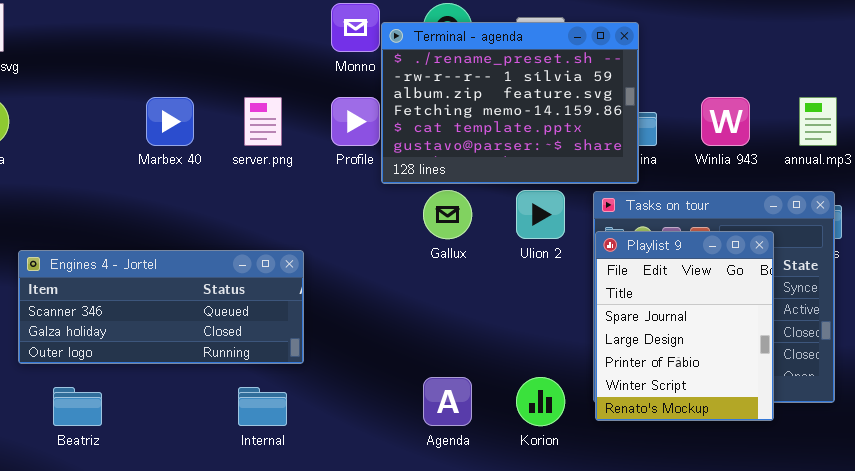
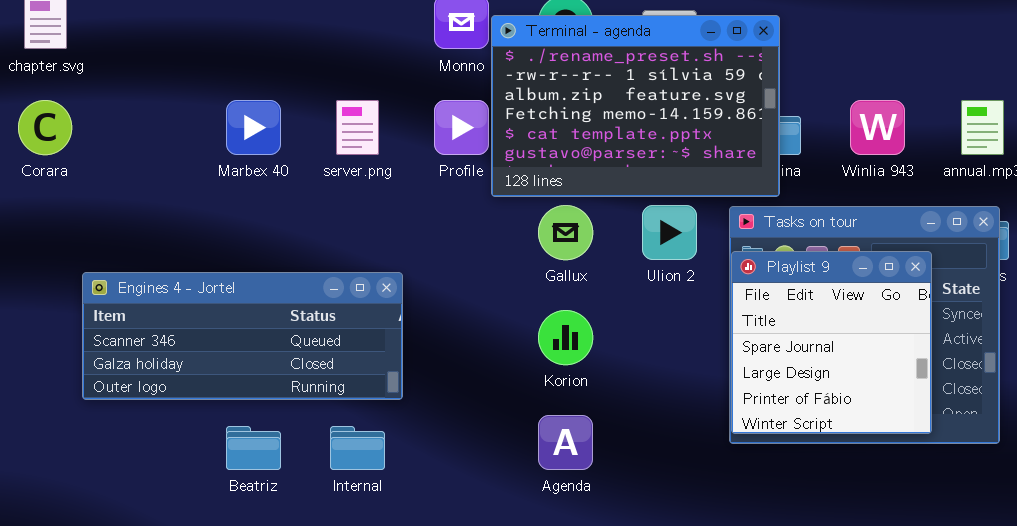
Playlist 9: [595,231,774,421] -> [731,251,932,434], resized
Korion: [516,377,565,426] -> [538,310,593,365], moved
Beatriz: [53,387,102,426] -> [226,426,281,470], moved

